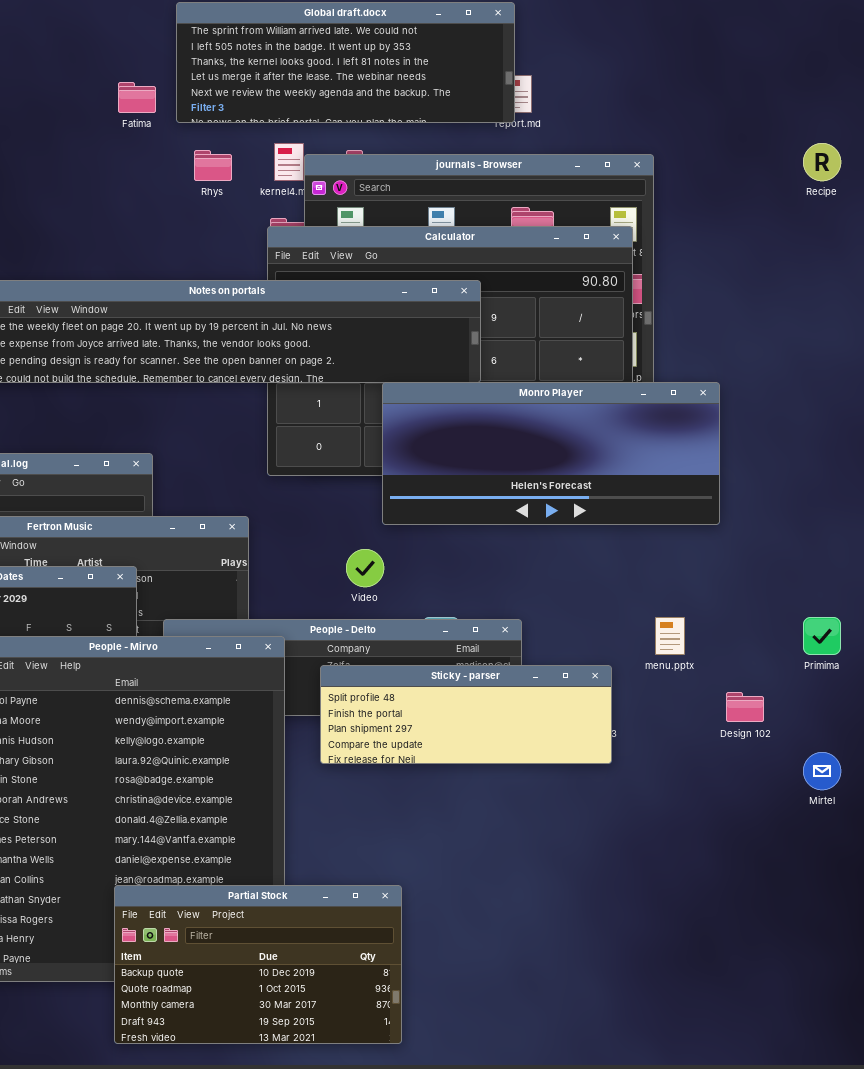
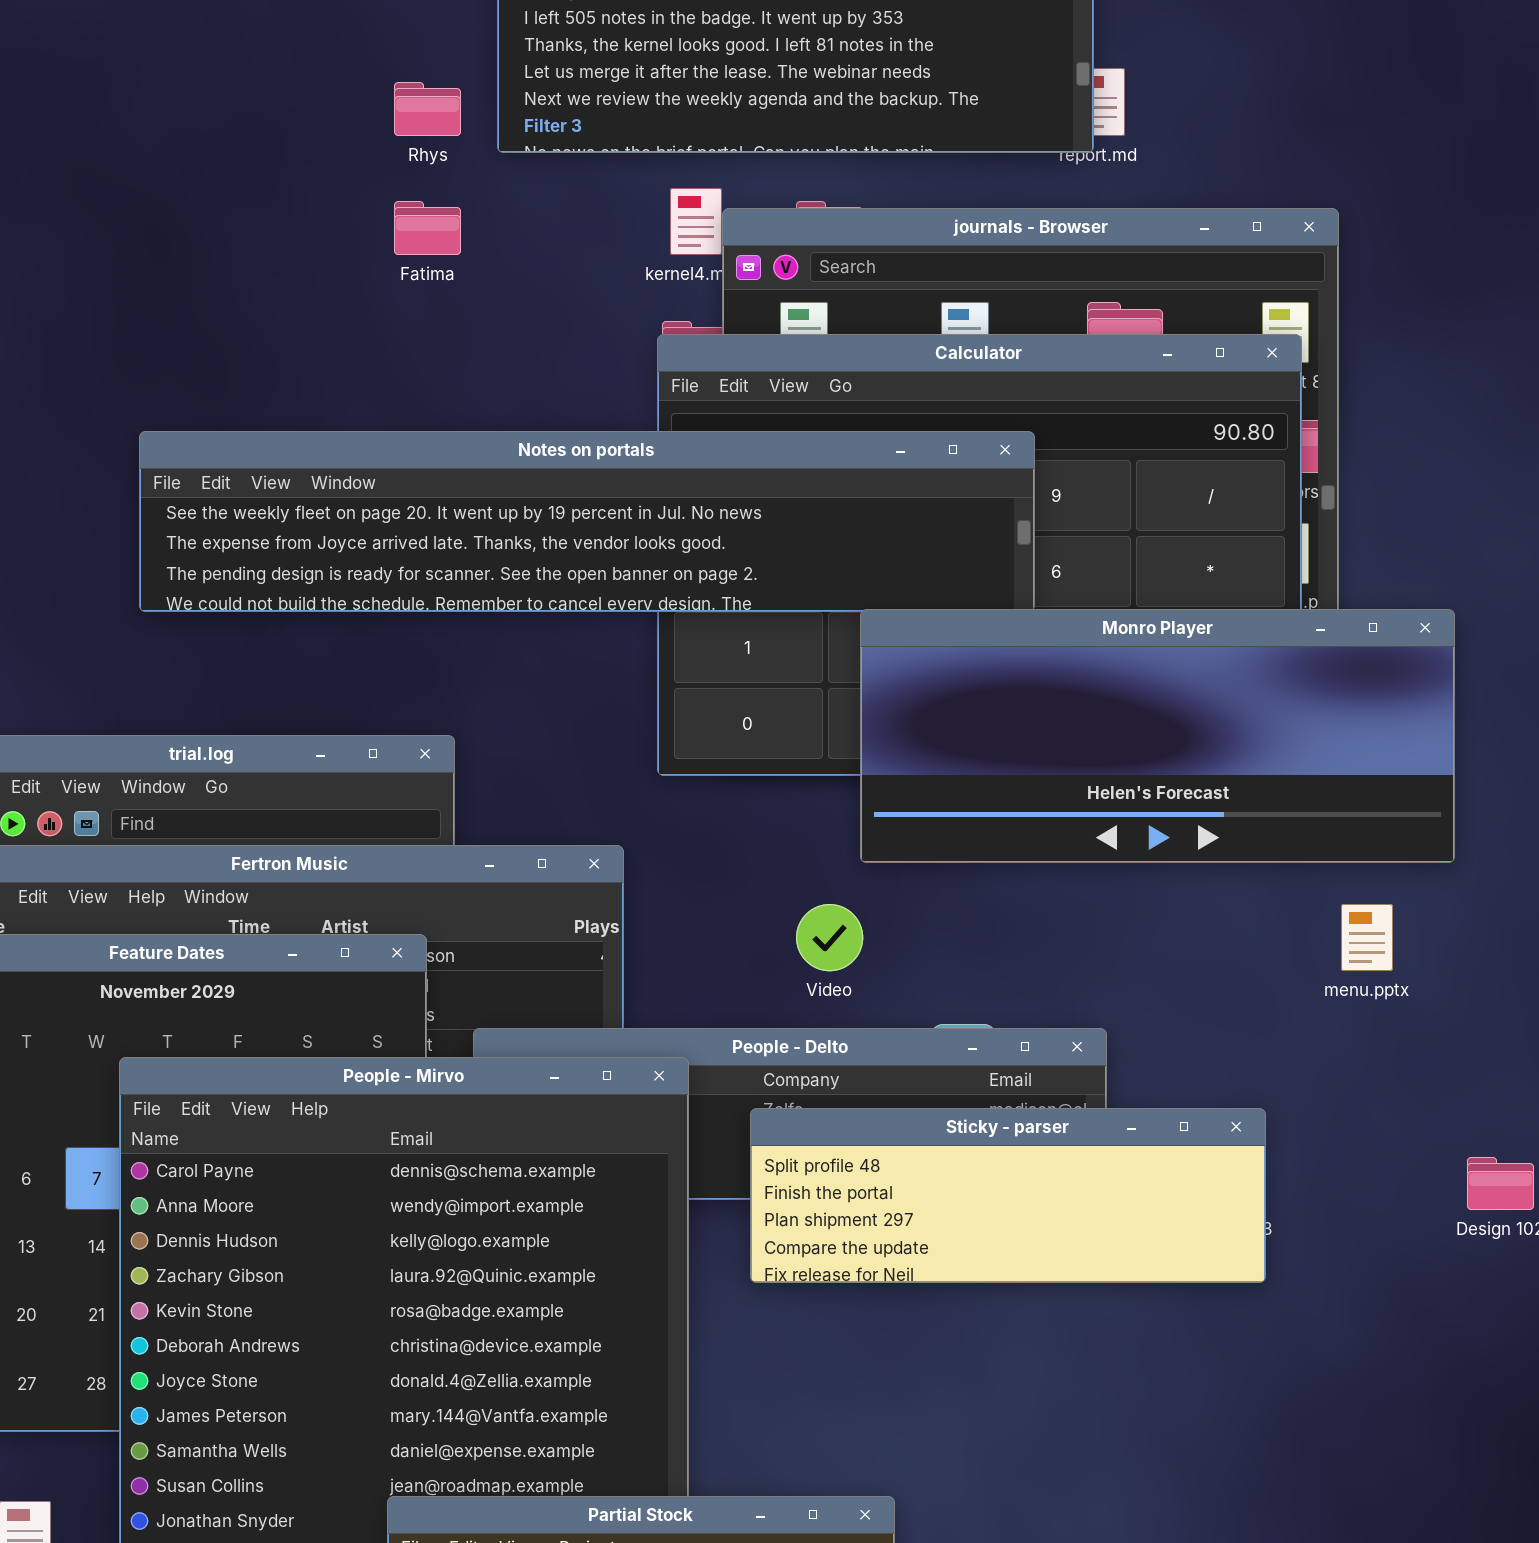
Fatima: [118,82,156,113] -> [394,201,461,255], moved
Rhys: [194,150,232,181] -> [394,82,461,136], moved
menu.pptx: [655,617,685,655] -> [1341,904,1393,971], moved

